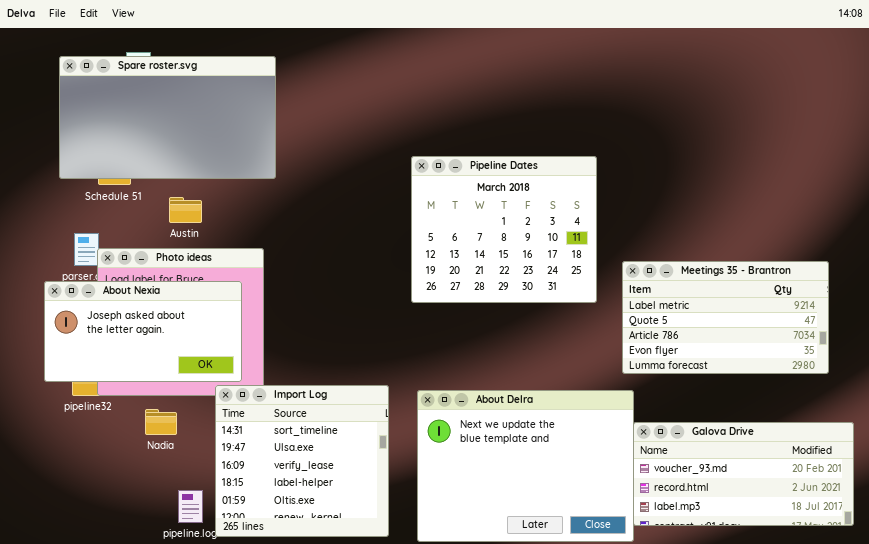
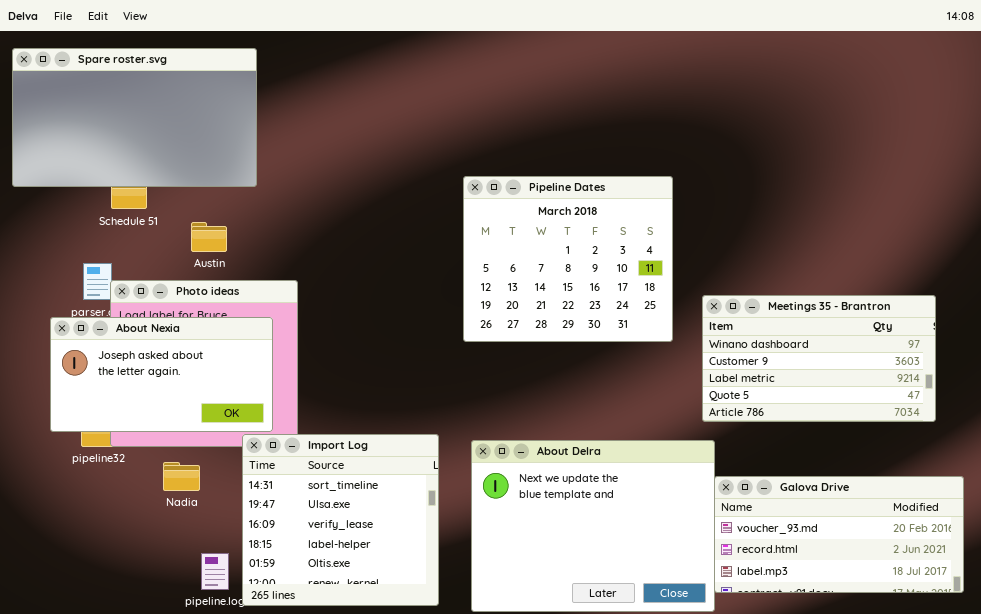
Spare roster.svg: [59,56,276,179] -> [12,48,257,187], moved
Meetings 35 - Brantron: [622,261,829,374] -> [702,295,936,422], scrolled up 2 rows

